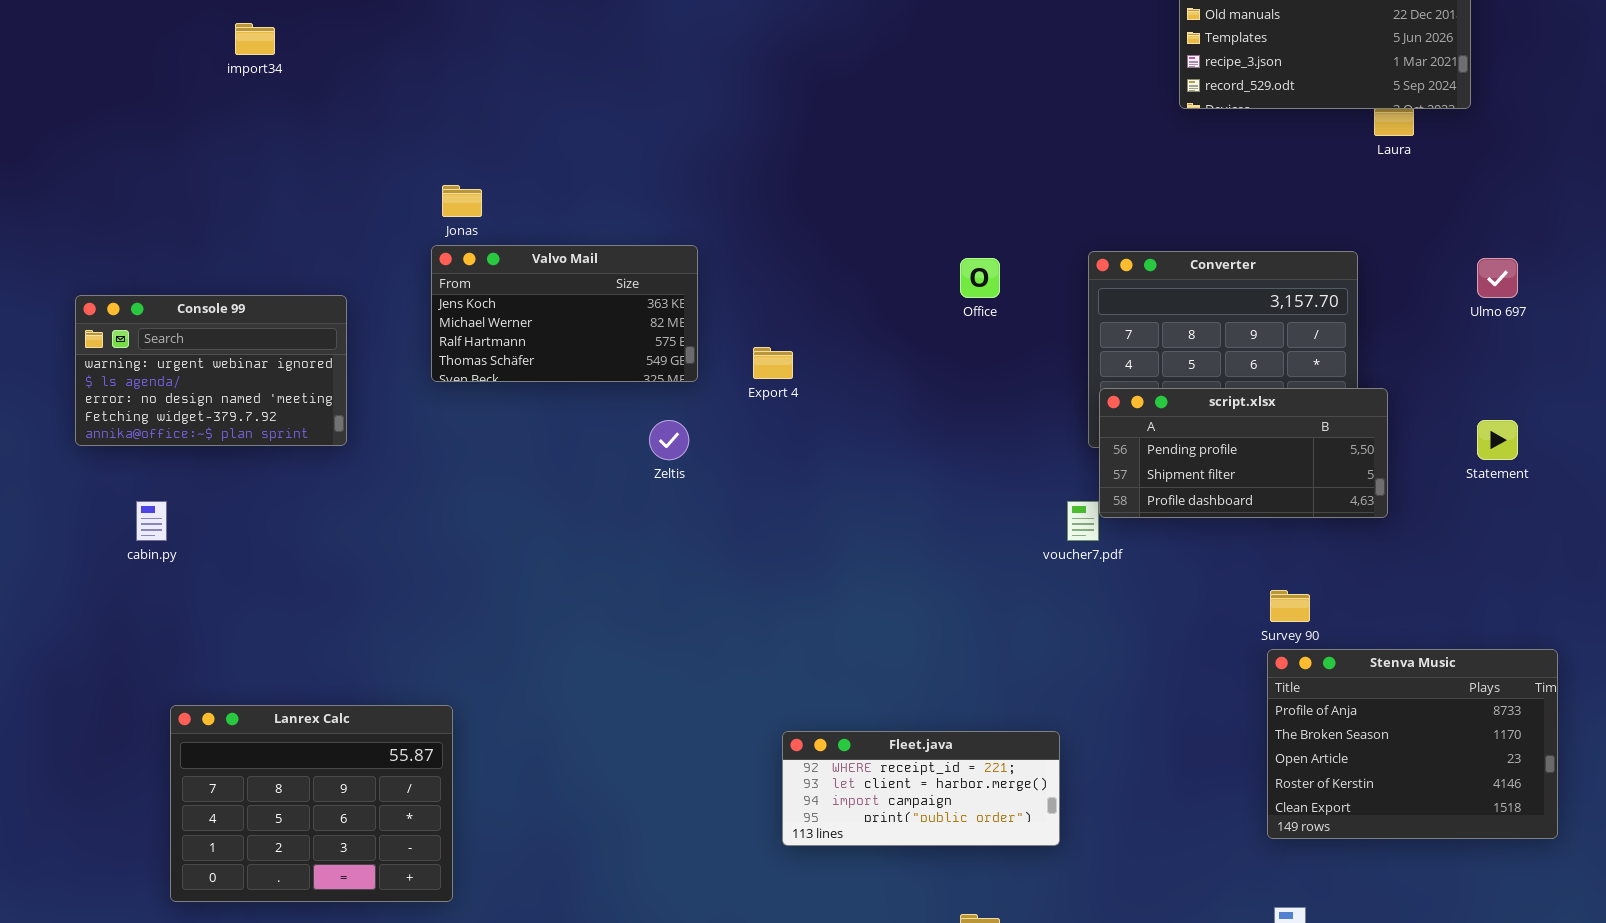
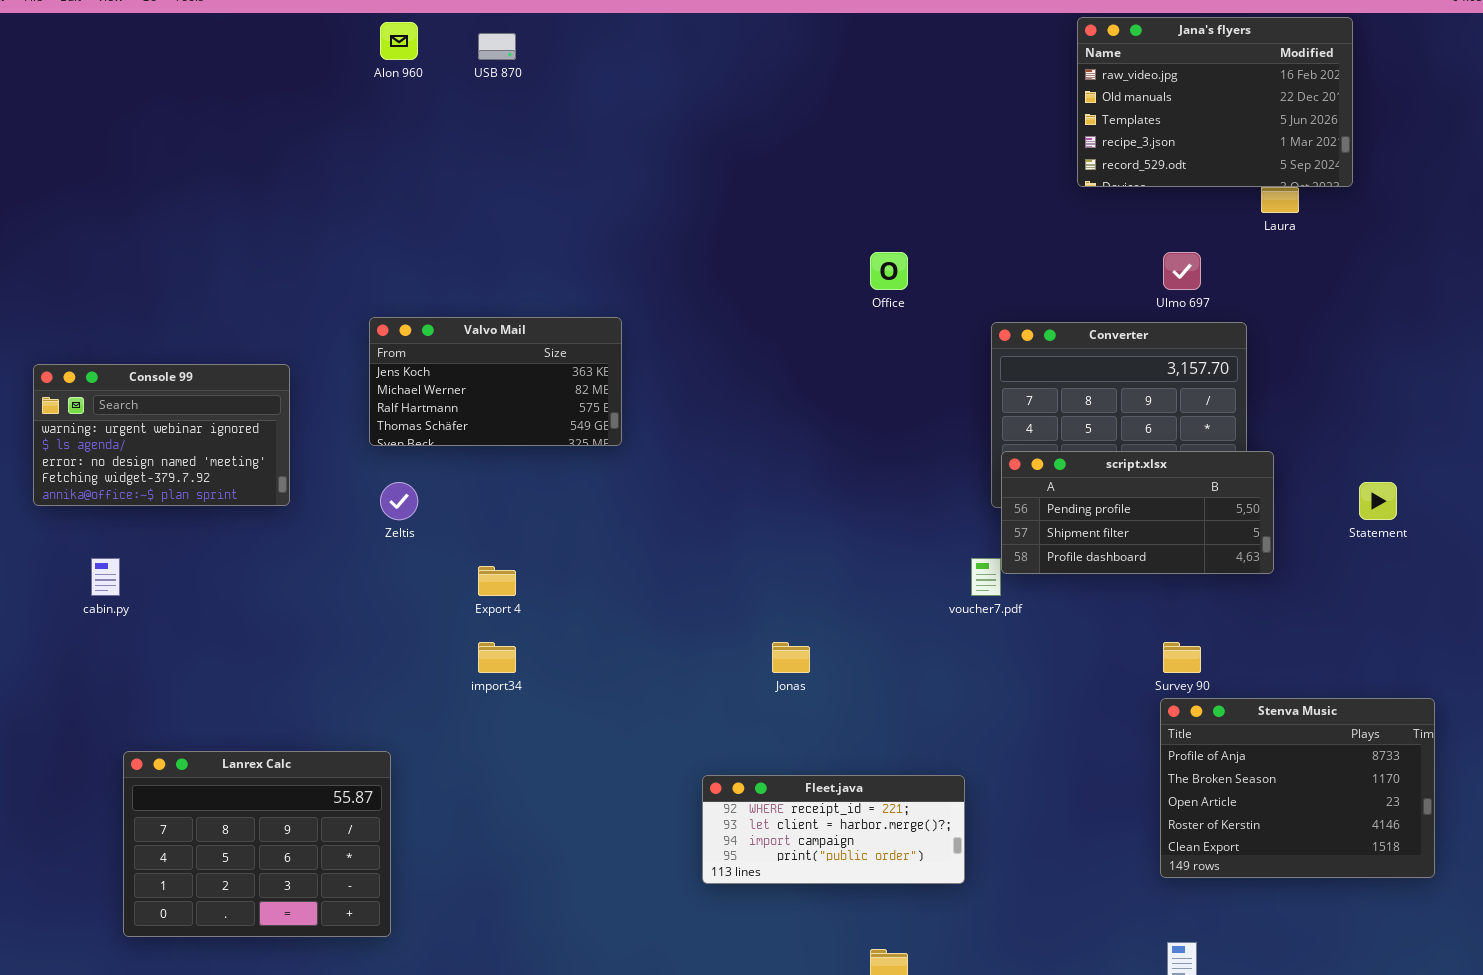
import34: [235,23,275,55] -> [478,642,516,673], moved
Jonas: [442,185,482,217] -> [772,642,810,673], moved
Office: [960,258,1000,298] -> [870,252,908,290], moved
Ulmo 697: [1477,258,1518,298] -> [1163,252,1201,290], moved
Export 4: [753,347,793,379] -> [478,566,516,596], moved
Zeltis: [649,420,689,460] -> [380,482,418,520], moved

